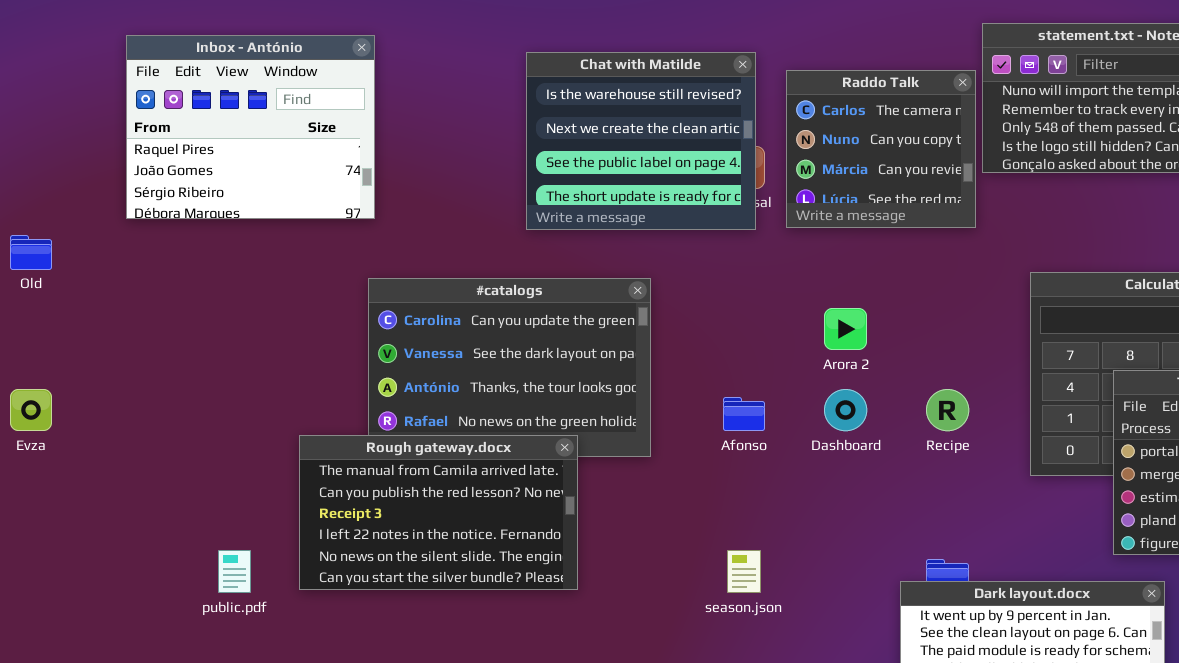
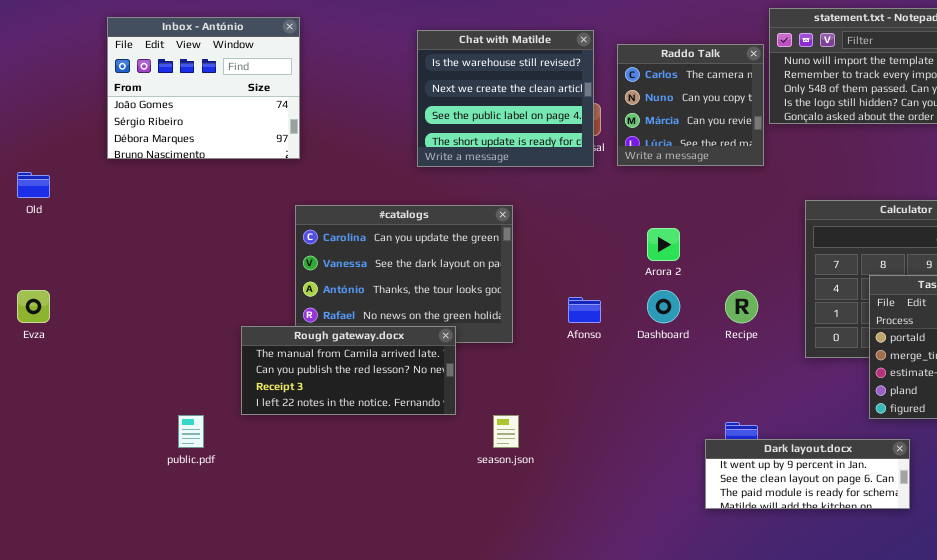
Inbox - António: [126,35,375,219] -> [107,17,300,159], scrolled down 1 row
Rough gateway.docx: [299,435,578,590] -> [241,326,456,415], resized
season.json: [727,550,761,593] -> [493,415,519,448], moved

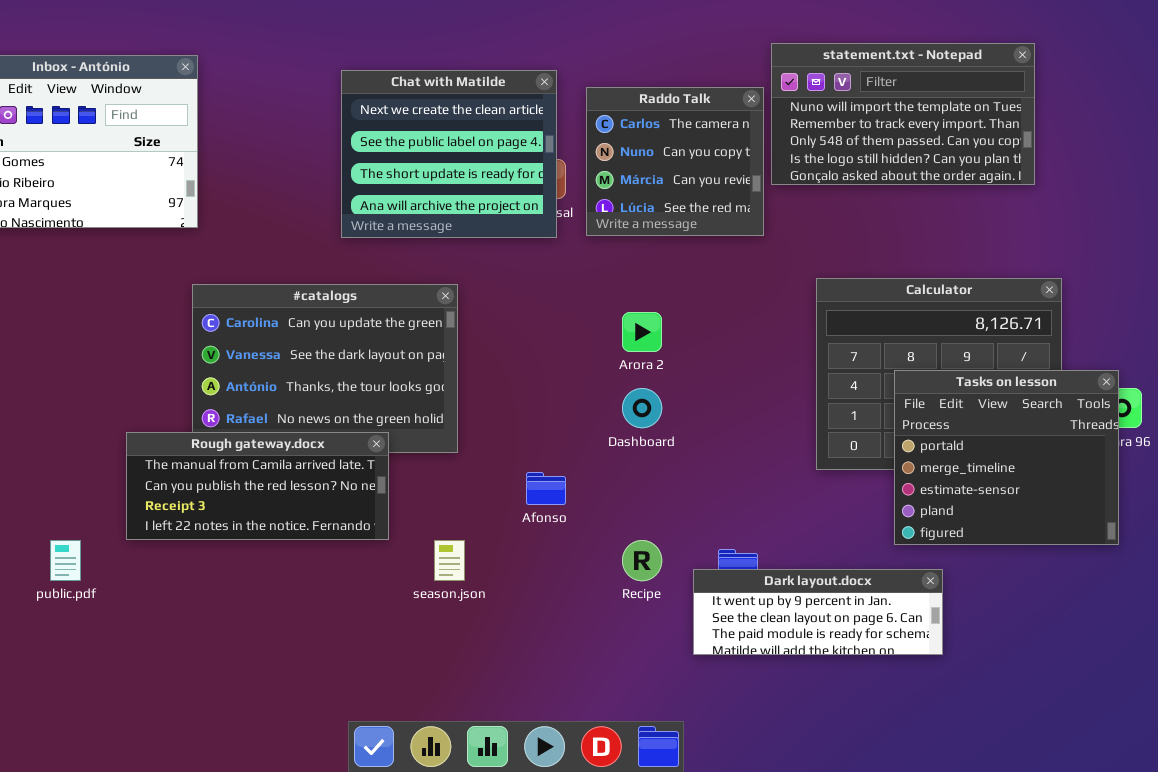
Chat with Matilde: [417,30,594,167] -> [341,70,557,238], scrolled down 1 row
Recipe: [725,290,758,323] -> [622,540,662,581], moved
Afonso: [568,297,601,323] -> [526,472,566,505], moved

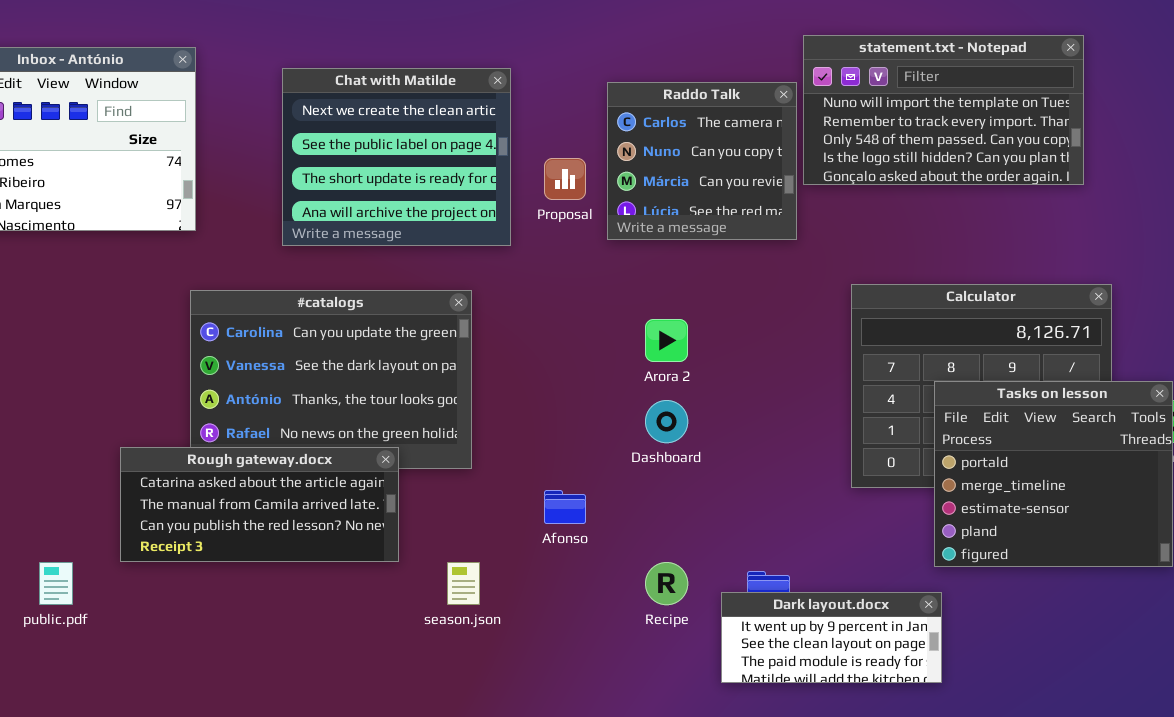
Chat with Matilde: [341,70,557,238] -> [282,68,511,246], moved
Rough gateway.docx: [126,432,389,540] -> [120,447,399,562], scrolled up 1 row
Dark layout.docx: [693,569,943,655] -> [721,592,942,683], resized

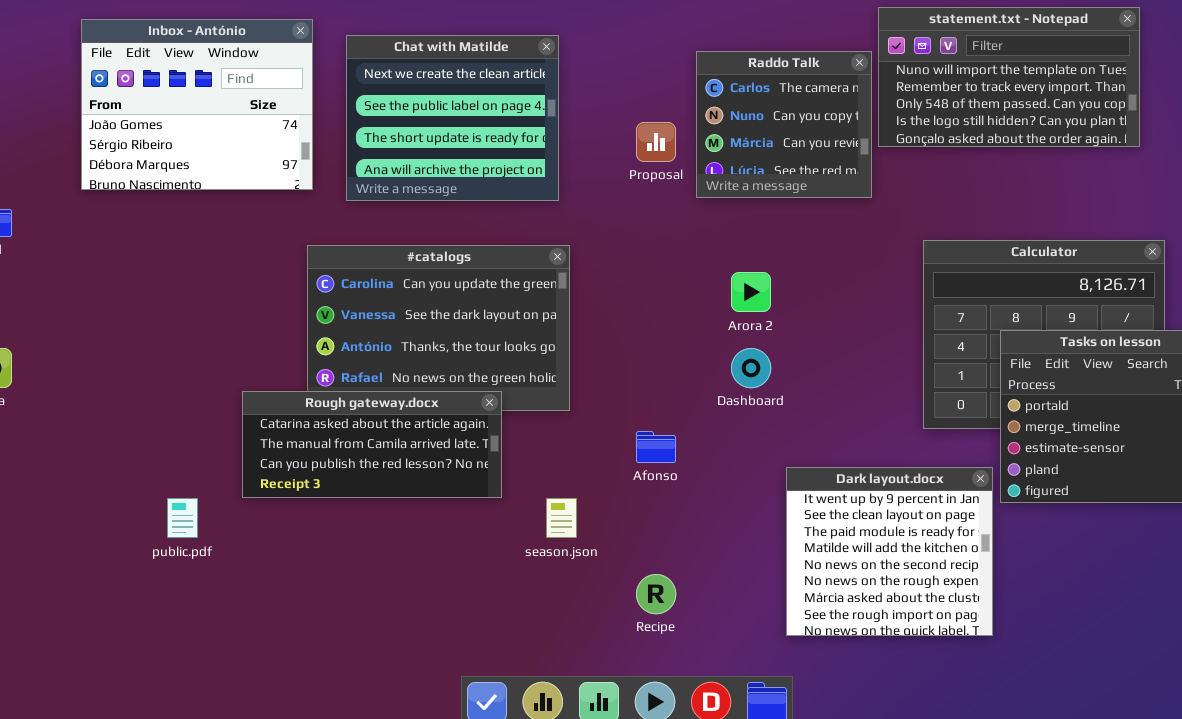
Chat with Matilde: [282,68,511,246] -> [346,35,559,201], moved
Recipe: [645,562,688,605] -> [636,574,676,614], moved
Dark layout.docx: [721,592,942,683] -> [786,467,993,636], moved, resized

